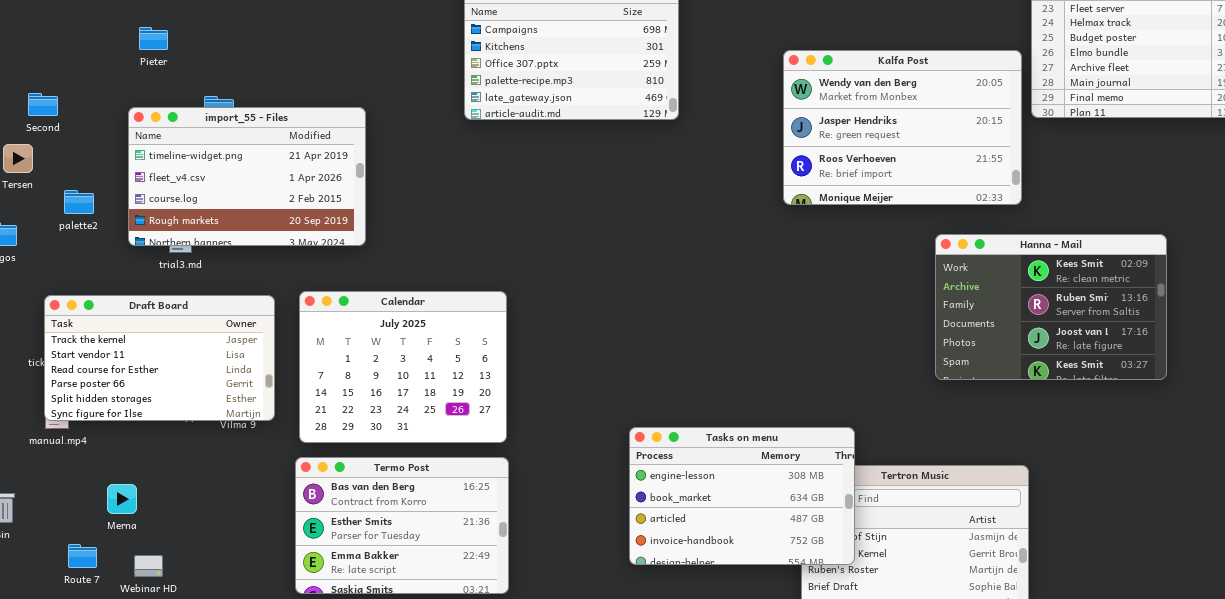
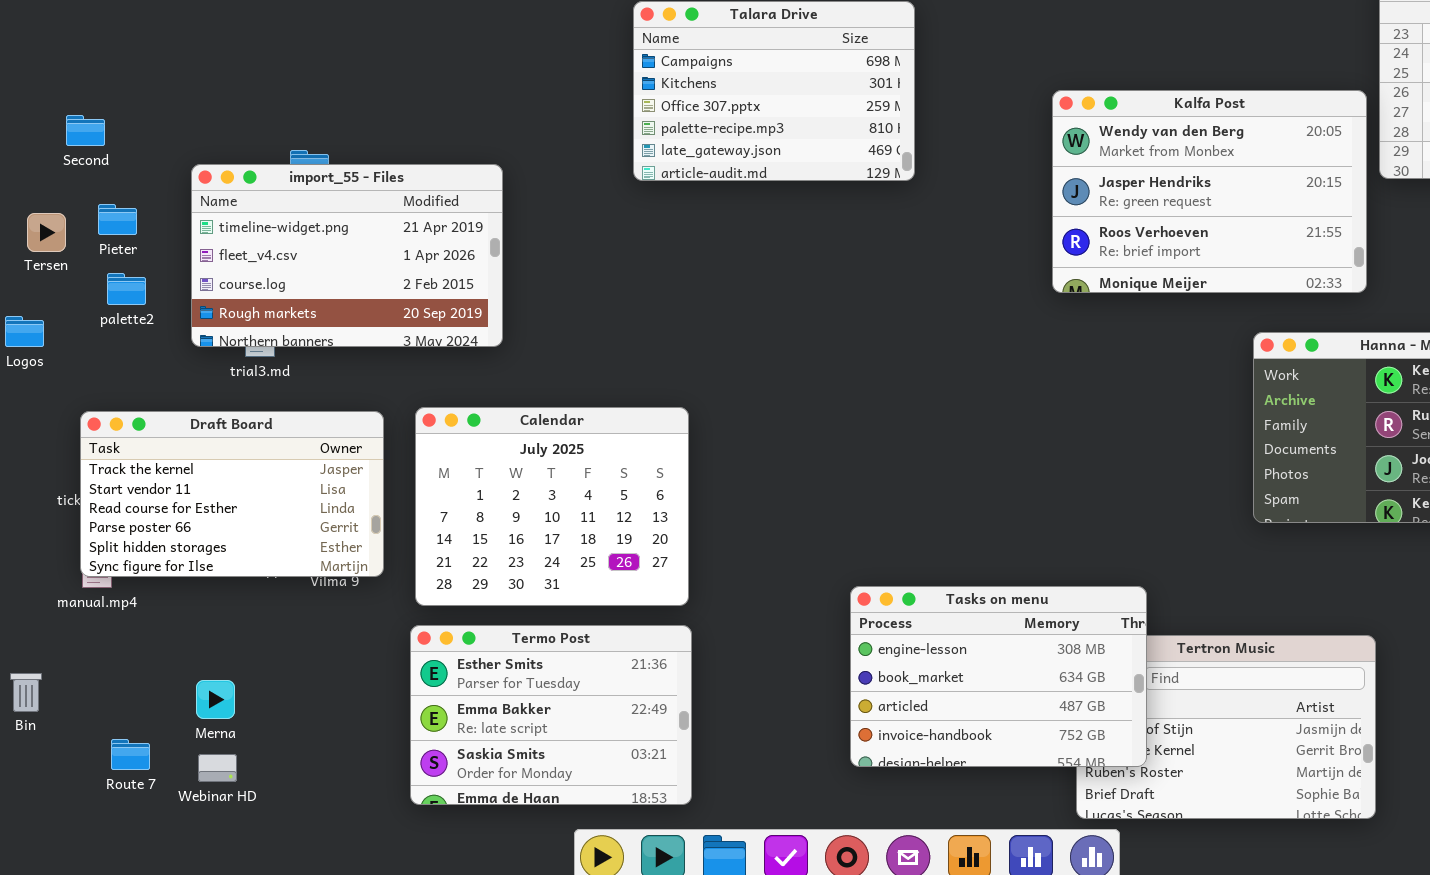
Pieter: [139,27,168,50] -> [98,204,137,235], moved
Second: [28,93,58,116] -> [66,115,105,146], moved
Termo Post: [295,457,509,594] -> [410,625,692,805], scrolled down 1 row
Merna: [107,484,137,514] -> [196,680,235,719], moved

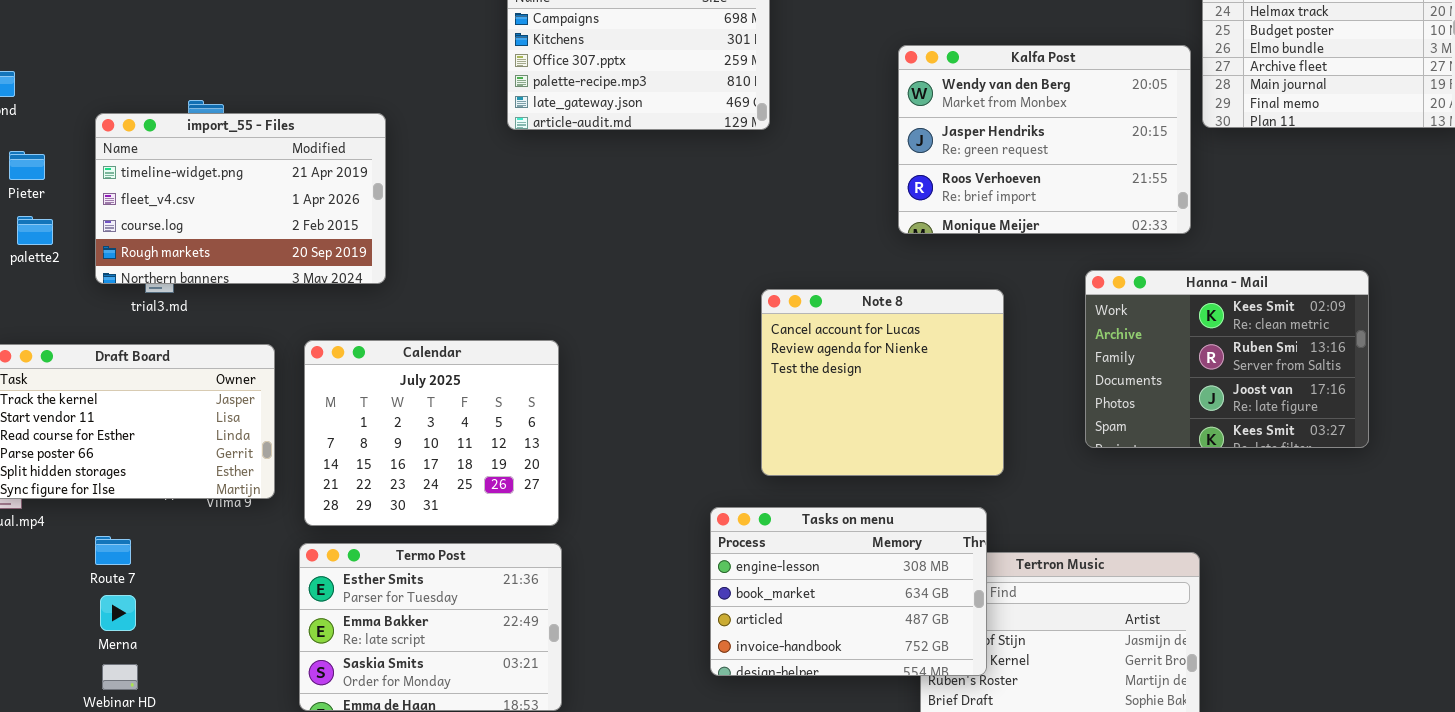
Note 8: none -> [761,289,1004,476], opened
Route 7: [111,739,150,770] -> [95,536,131,565], moved

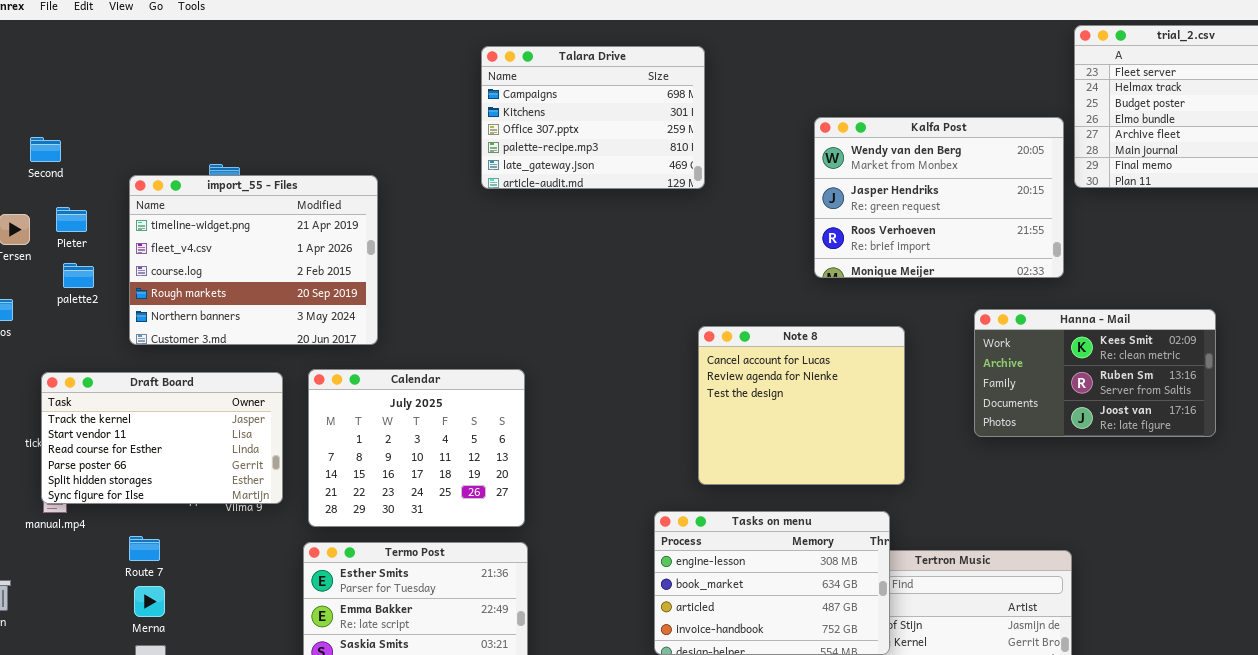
import_55 - Files: [95,113,386,284] -> [129,175,378,345], resized
Hanna - Mail: [1085,270,1369,448] -> [974,309,1216,437], resized

